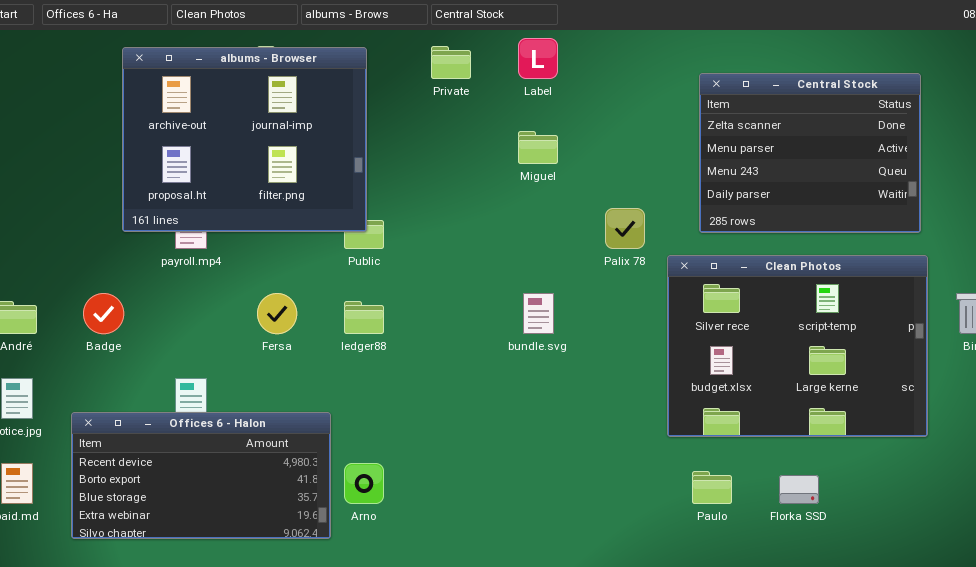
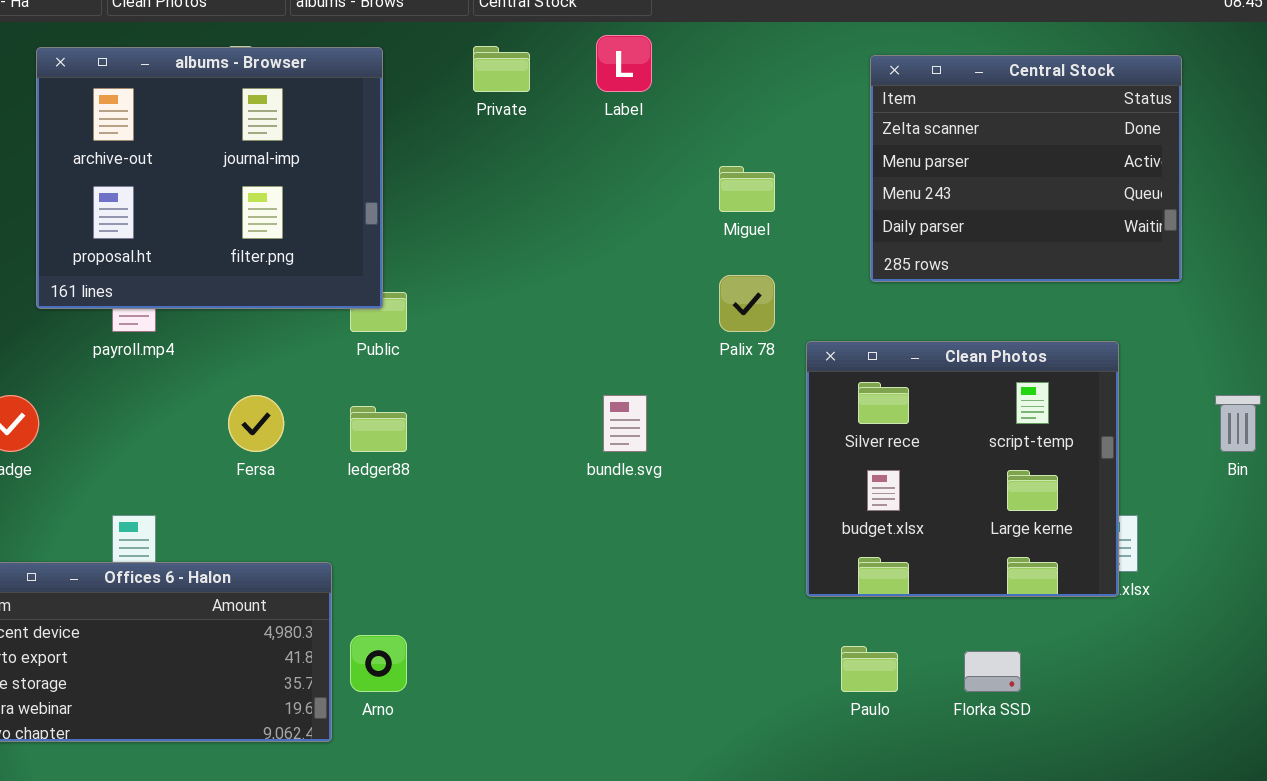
Central Stock: [699,73,921,233] -> [870,55,1182,282], moved
Miguel: [518,131,558,164] -> [719,166,775,212], moved
Clean Photos: [667,255,928,437] -> [806,341,1119,597], resized

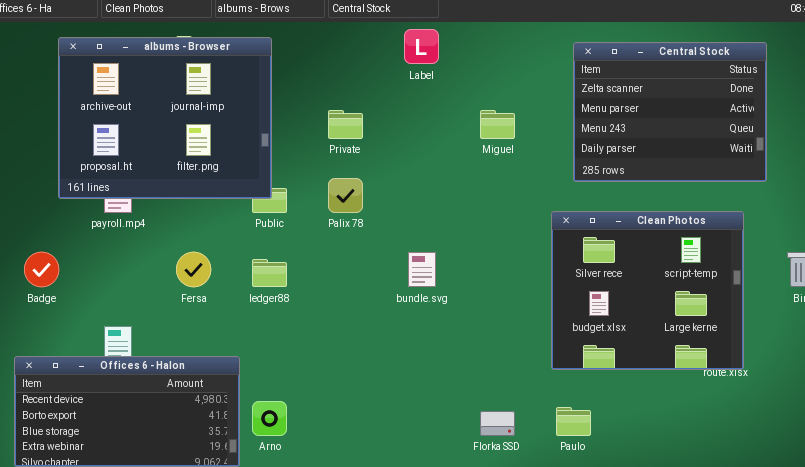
Private: [473,46,530,92] -> [328,110,363,139], moved
Palix 78: [719,275,775,332] -> [328,178,363,213], moved
Clean Photos: [806,341,1119,597] -> [551,211,744,370], moved
Florka SSD: [964,651,1021,692] -> [480,411,515,436], moved

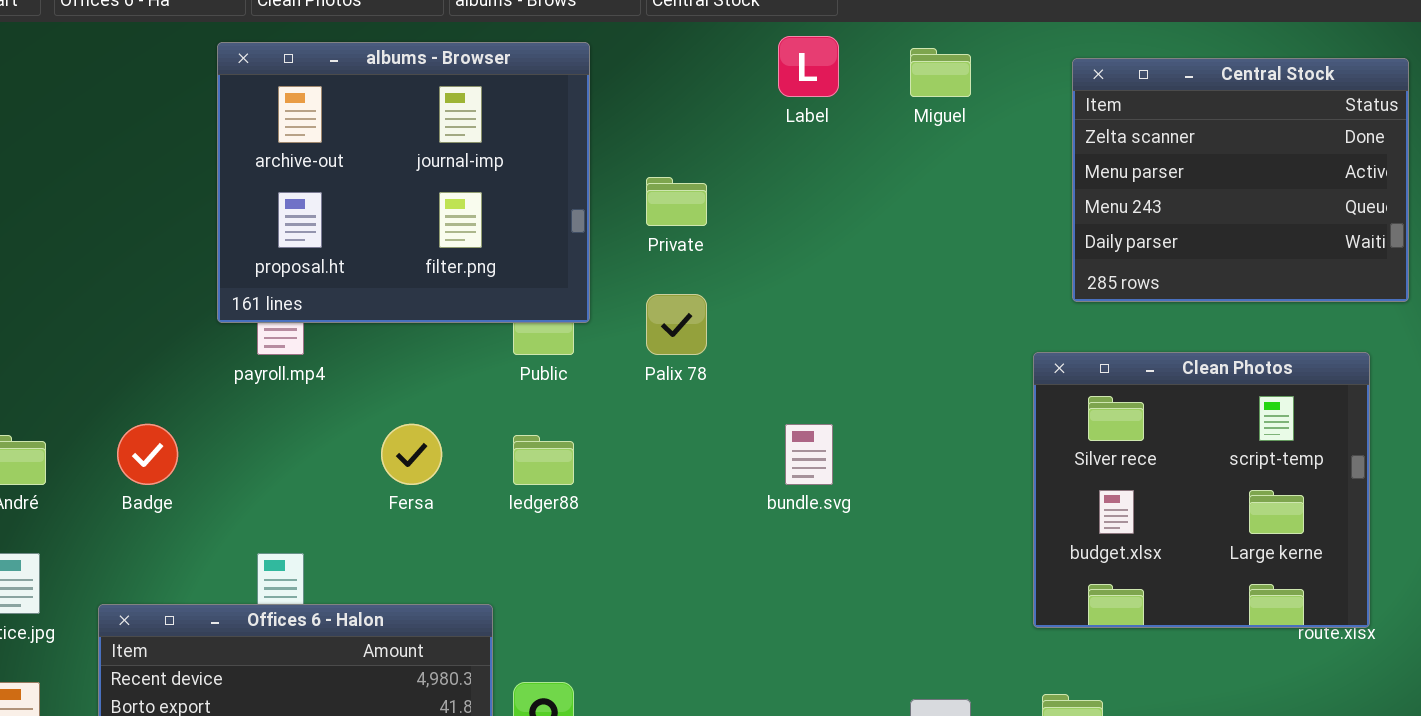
albums - Browser: [58,37,272,199] -> [217,42,590,323], moved
Miguel: [480,110,515,139] -> [910,48,971,97], moved

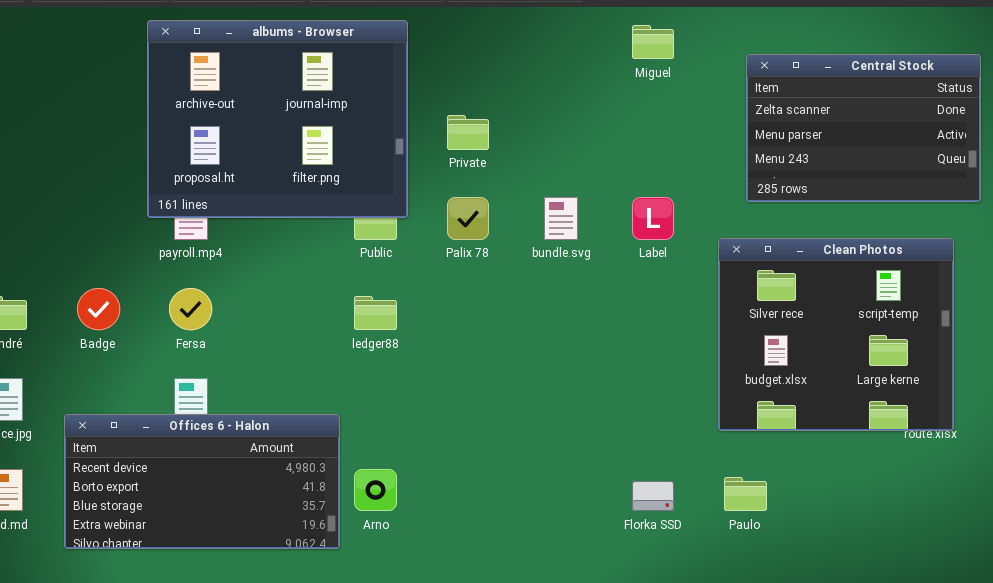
Label: [778,36,839,97] -> [632,197,674,240], moved
Central Stock: [1072,58,1409,302] -> [746,54,981,202], resized
Fersa: [381,424,442,485] -> [169,288,212,330], moved
bundle.svg: [785,424,833,485] -> [544,197,578,240], moved

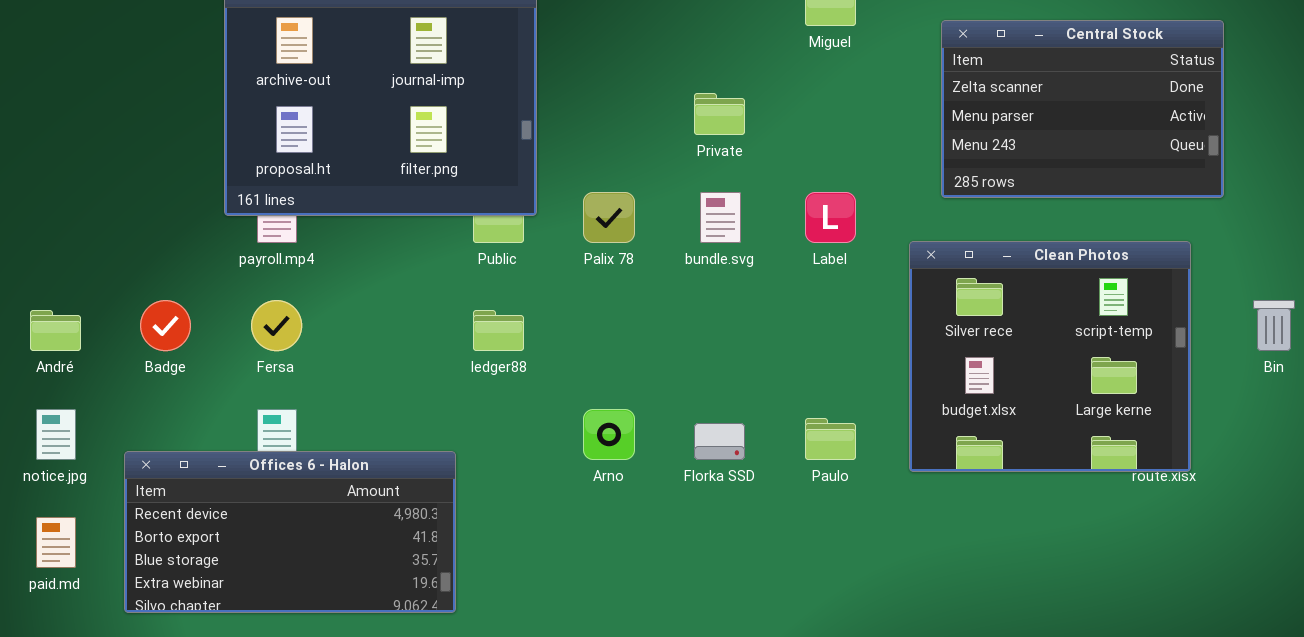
Private: [447,115,489,150] -> [694,93,745,135], moved
Arno: [354,469,397,511] -> [583,409,635,460], moved
Paulo: [724,477,767,511] -> [805,418,856,460], moved
Florka SSD: [632,481,674,511] -> [694,423,745,460], moved

